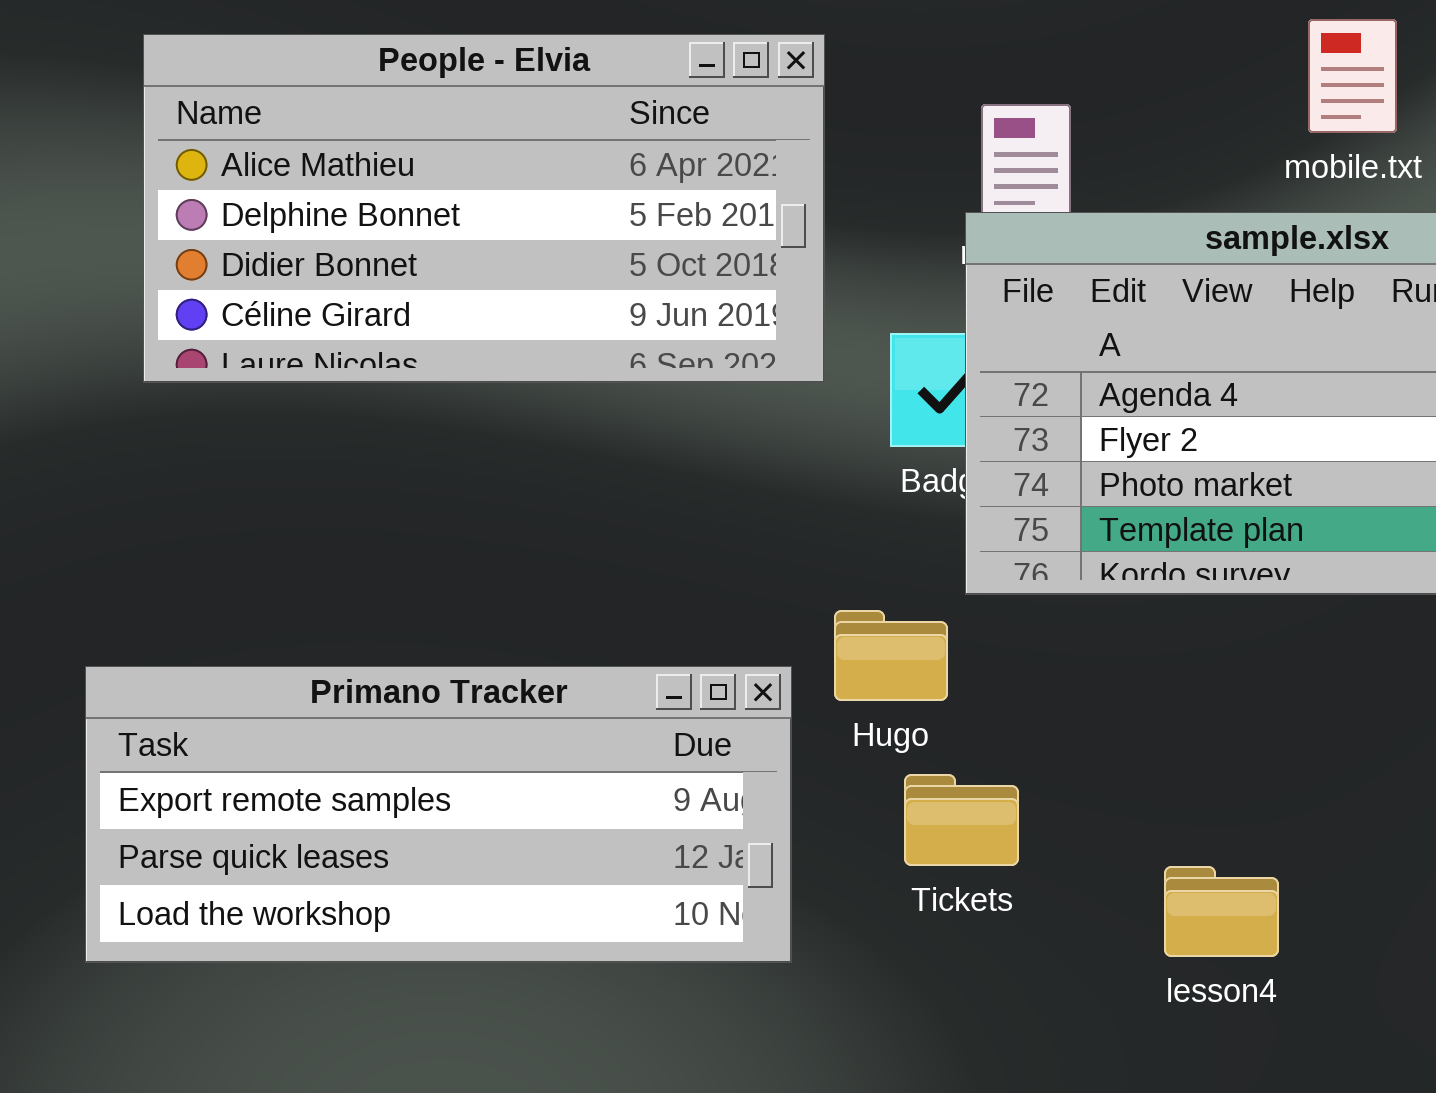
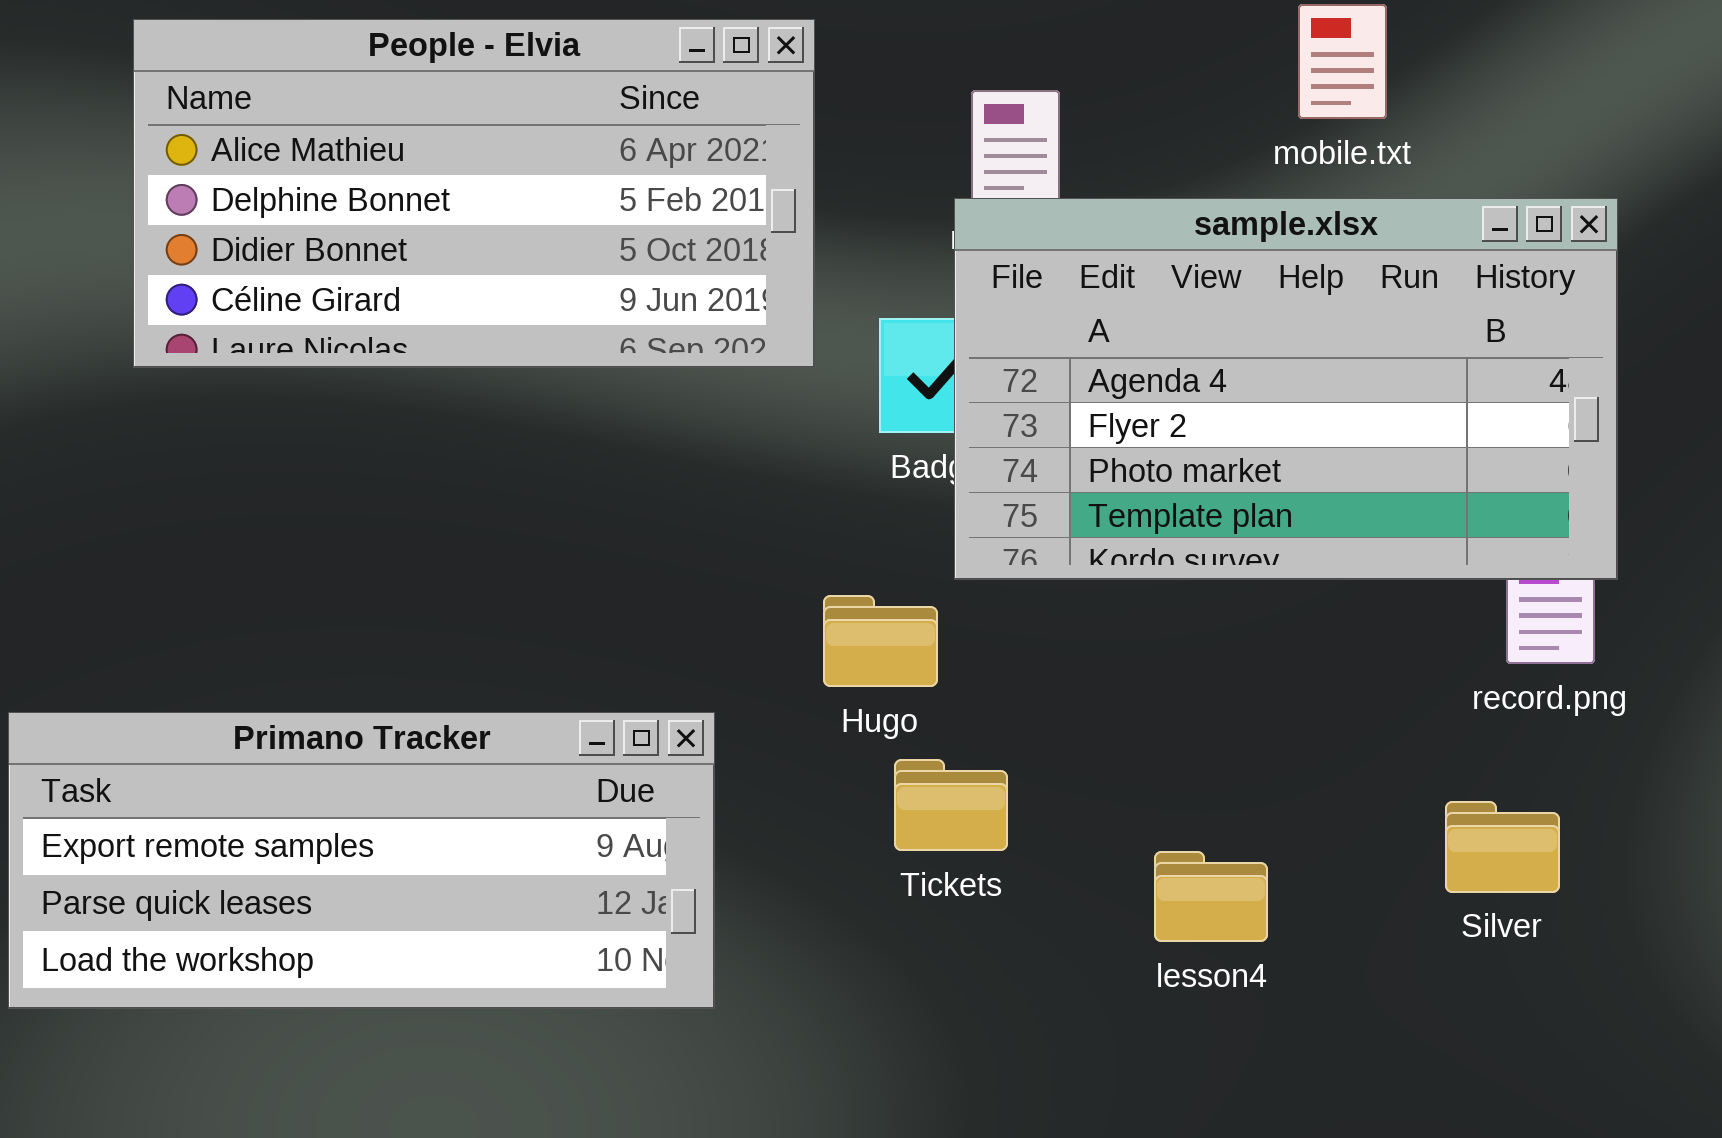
Primano Tracker: [85,666,792,963] -> [8,712,715,1009], moved

